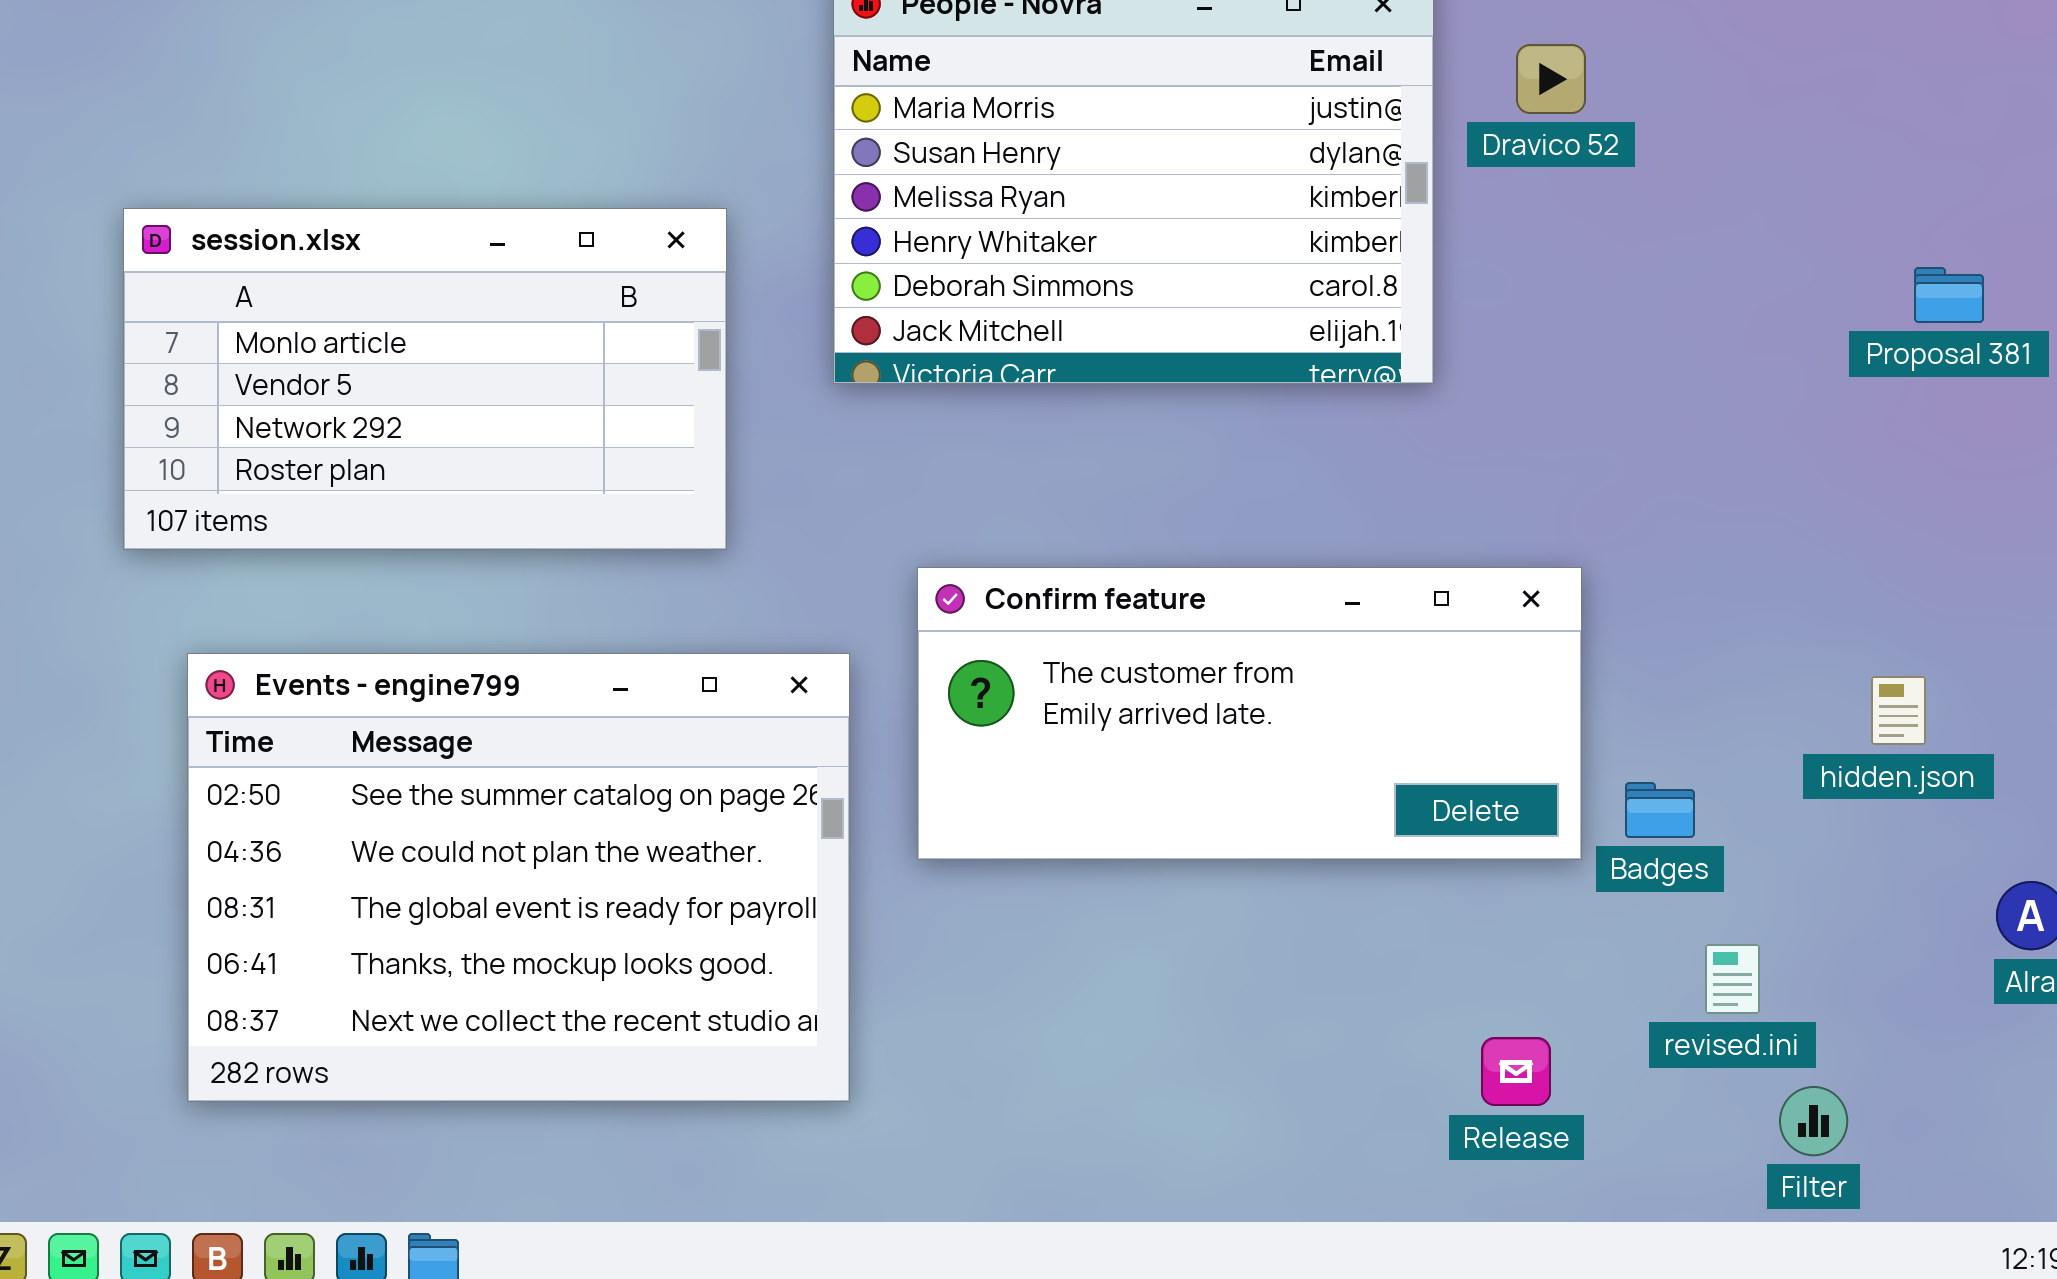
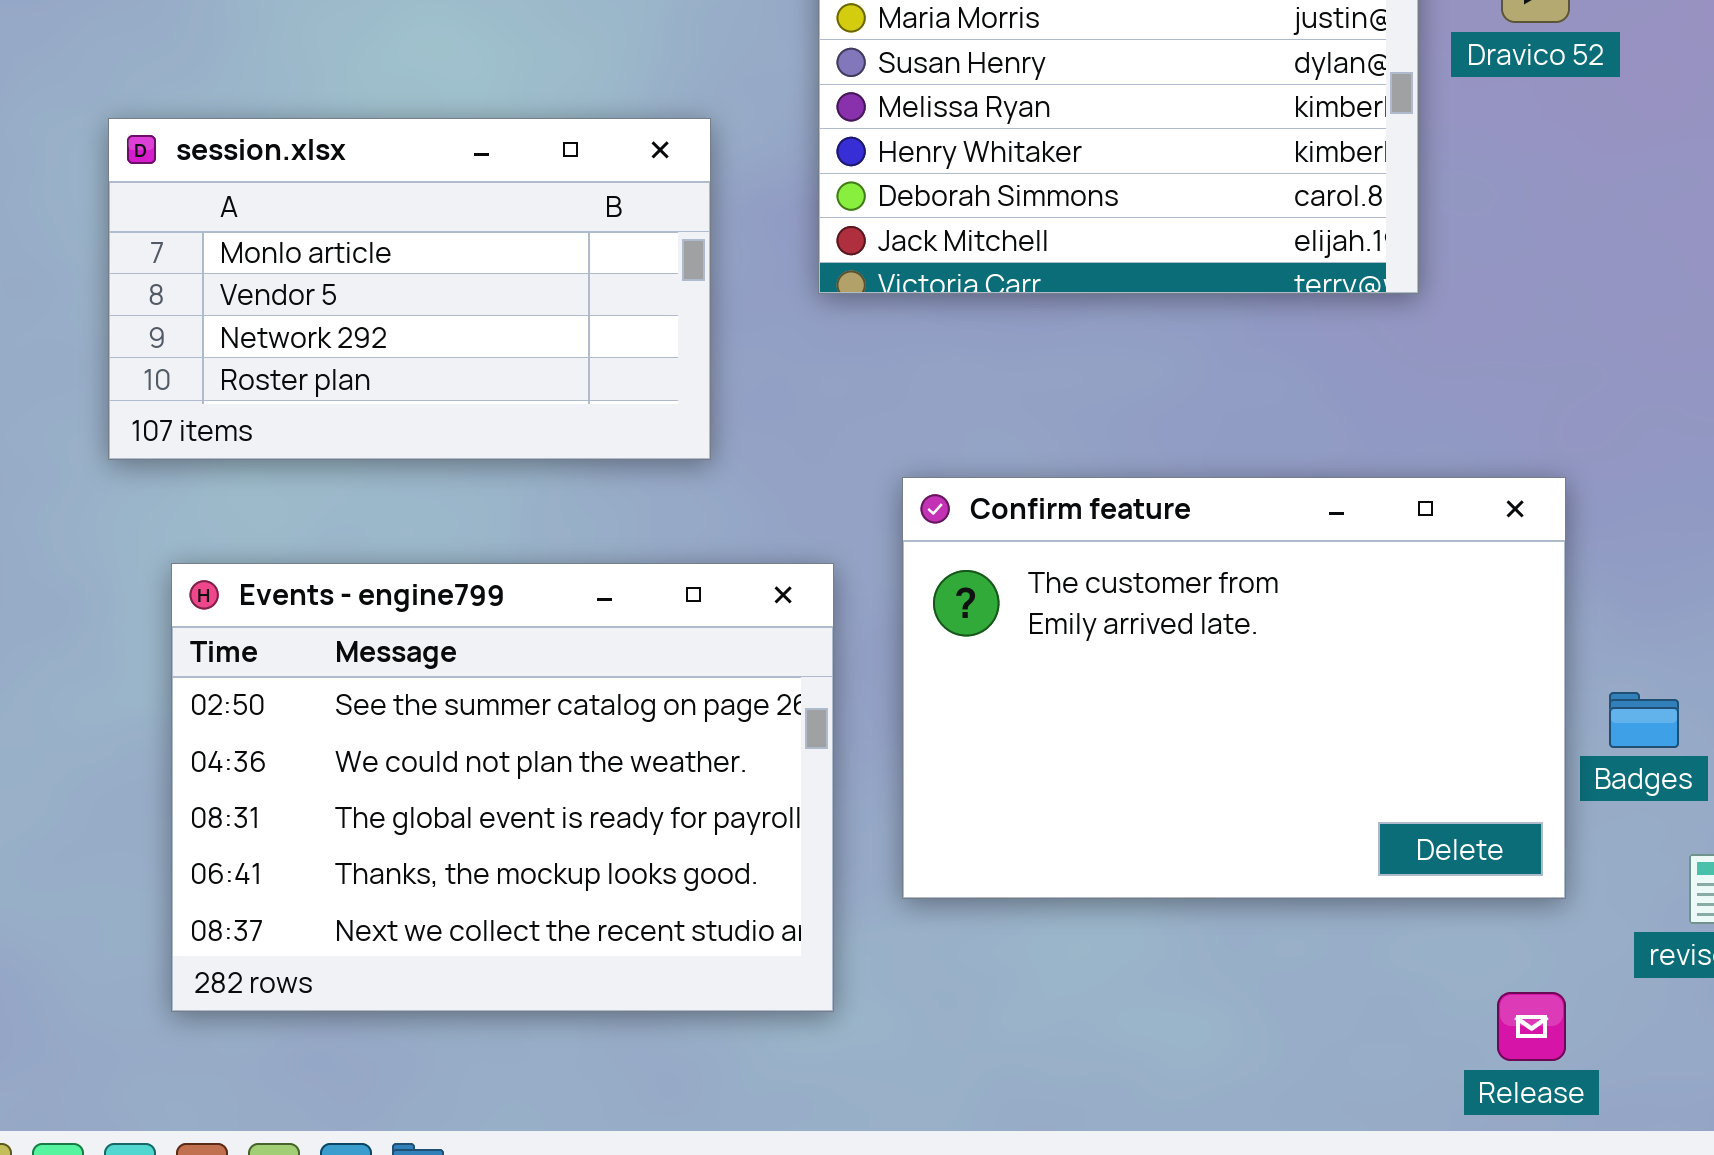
Confirm feature: [917,567,1582,860] -> [902,477,1566,899], resized
Release: [1481,1037,1551,1106] -> [1497,992,1566,1061], moved

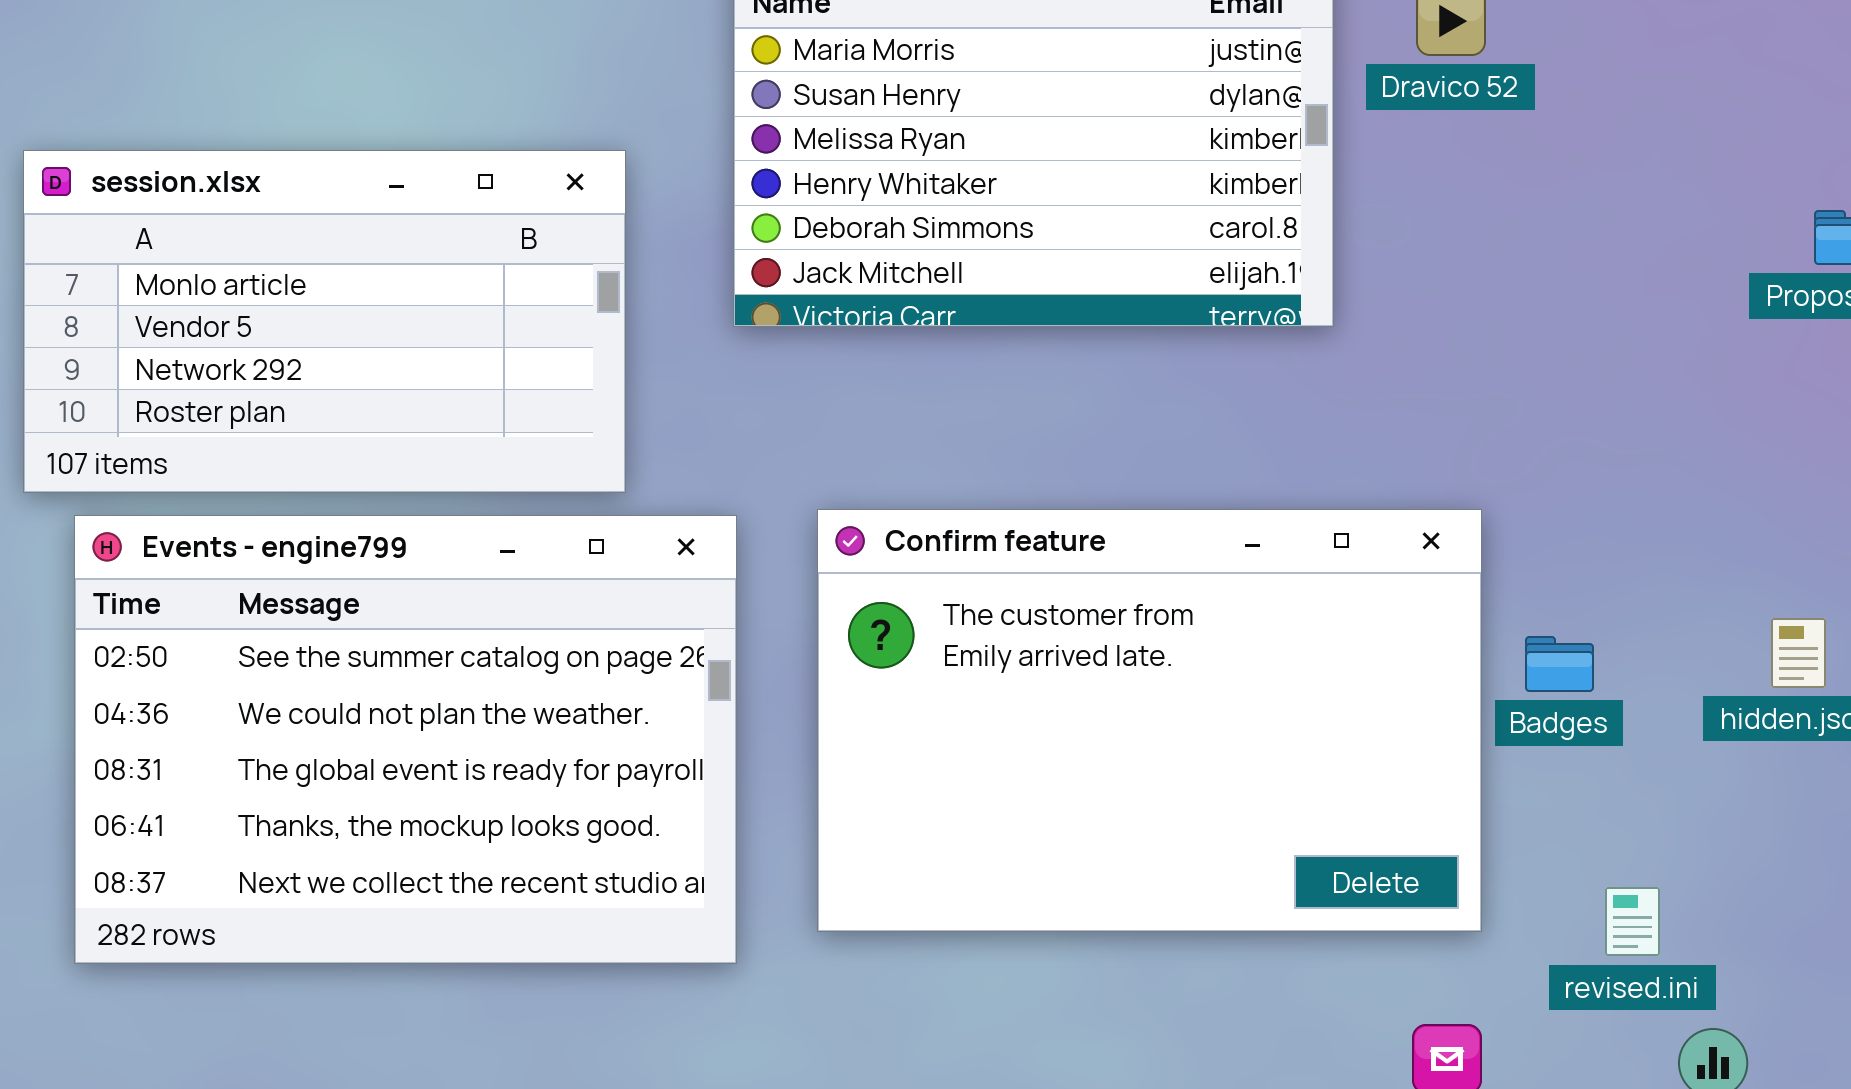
Events - engine799: [171,563,834,1012] -> [74,515,737,964], moved
Badges: [1609,692,1679,748] -> [1525,636,1594,692], moved

